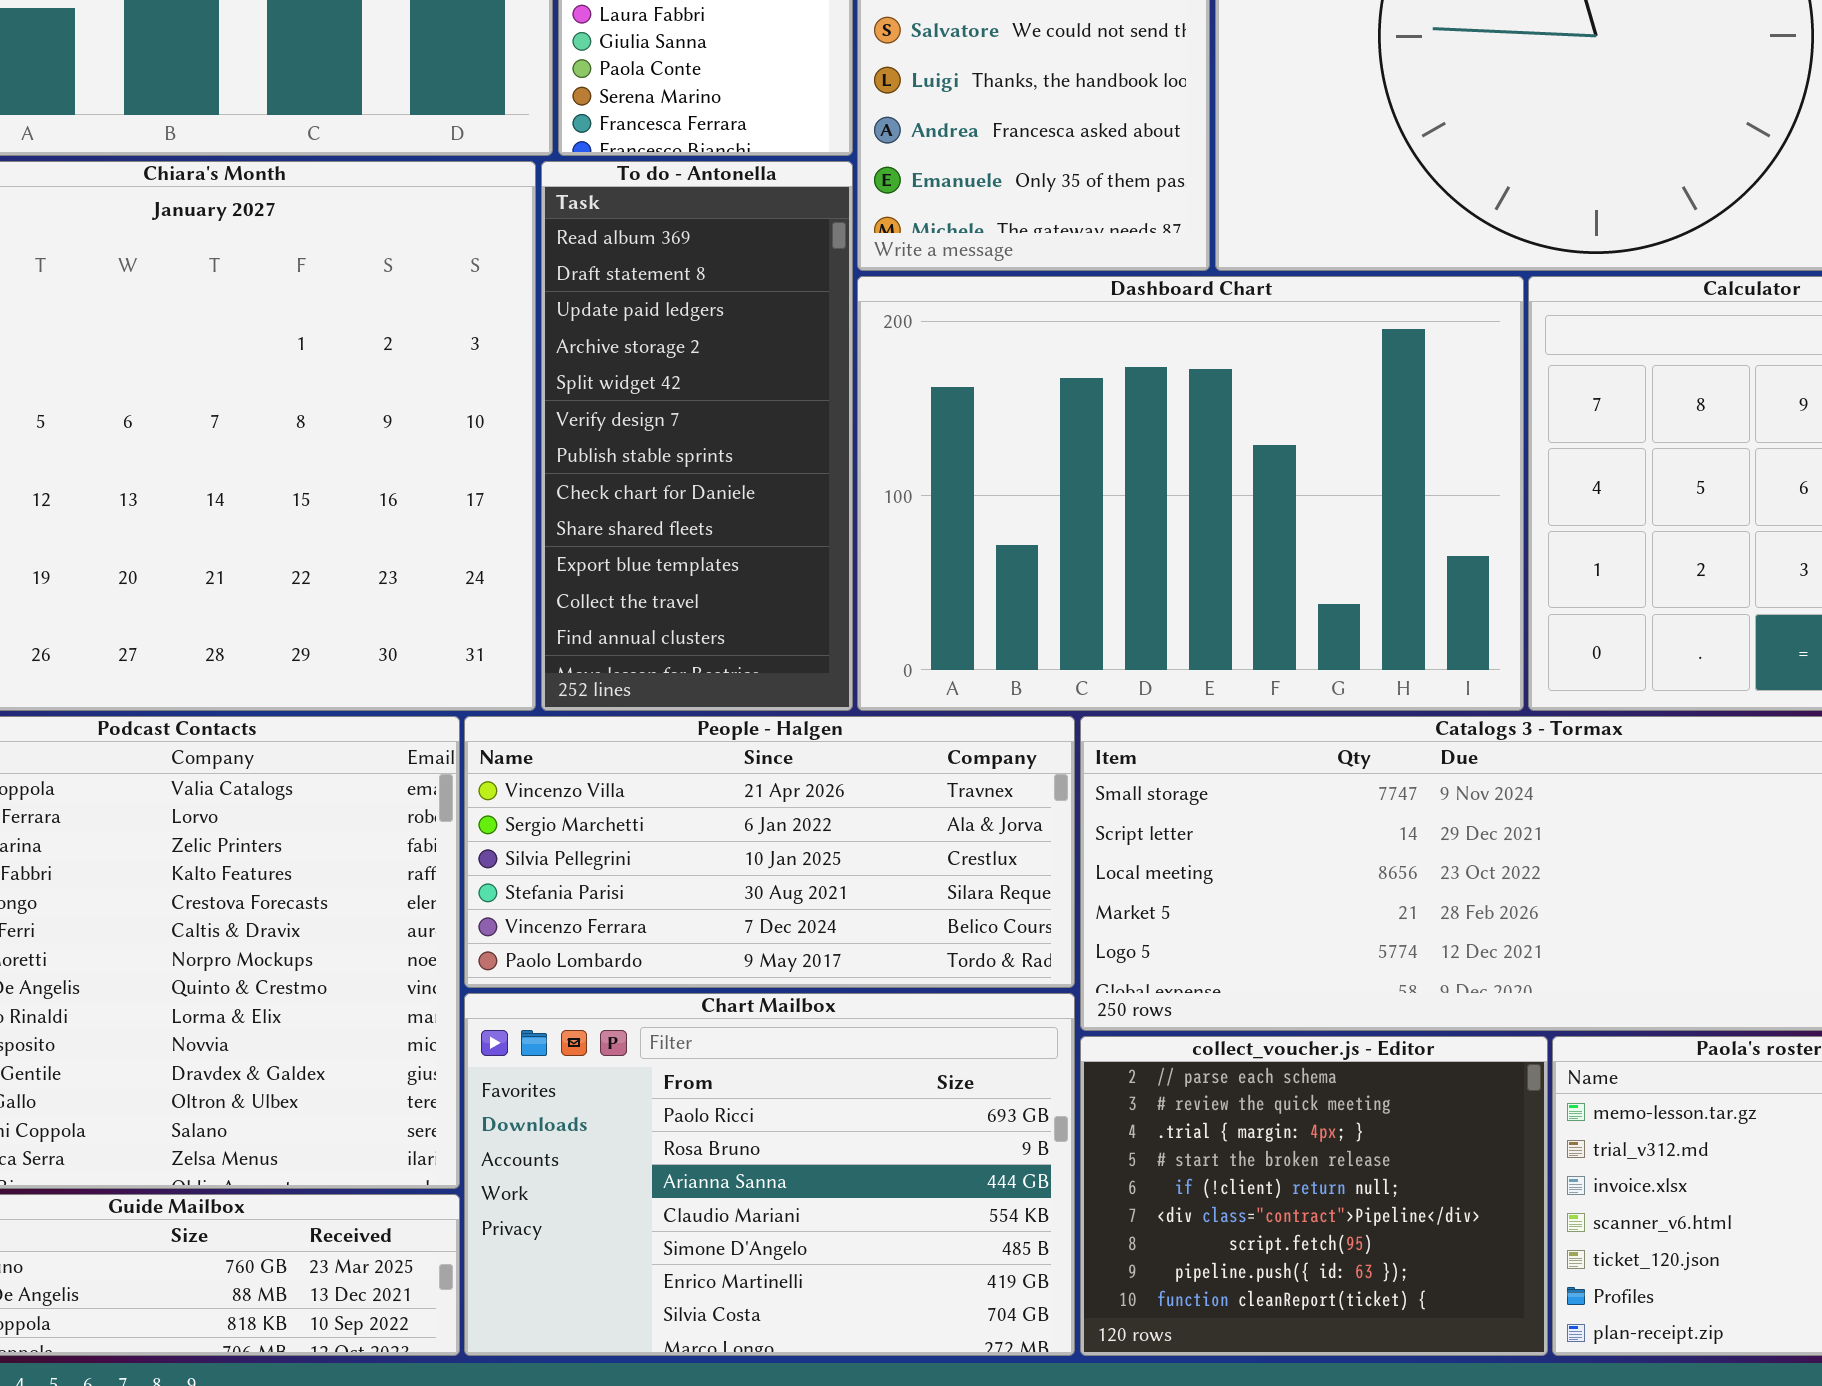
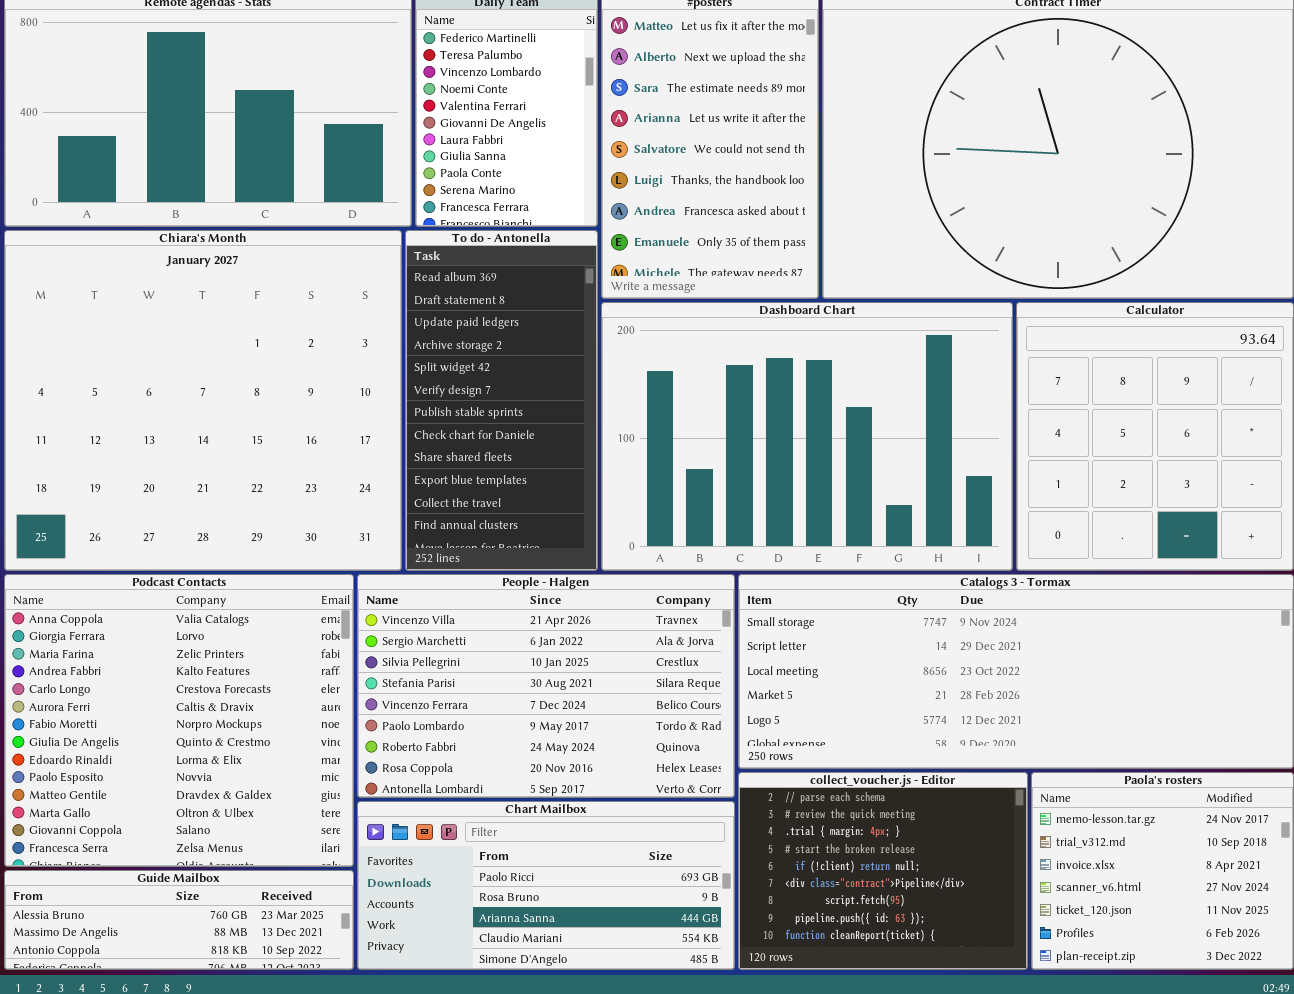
People - Halgen: [464,716,1075,988] -> [357,574,735,798], resized
Chart Mailbox: [464,993,1075,1356] -> [357,801,735,970], resized

